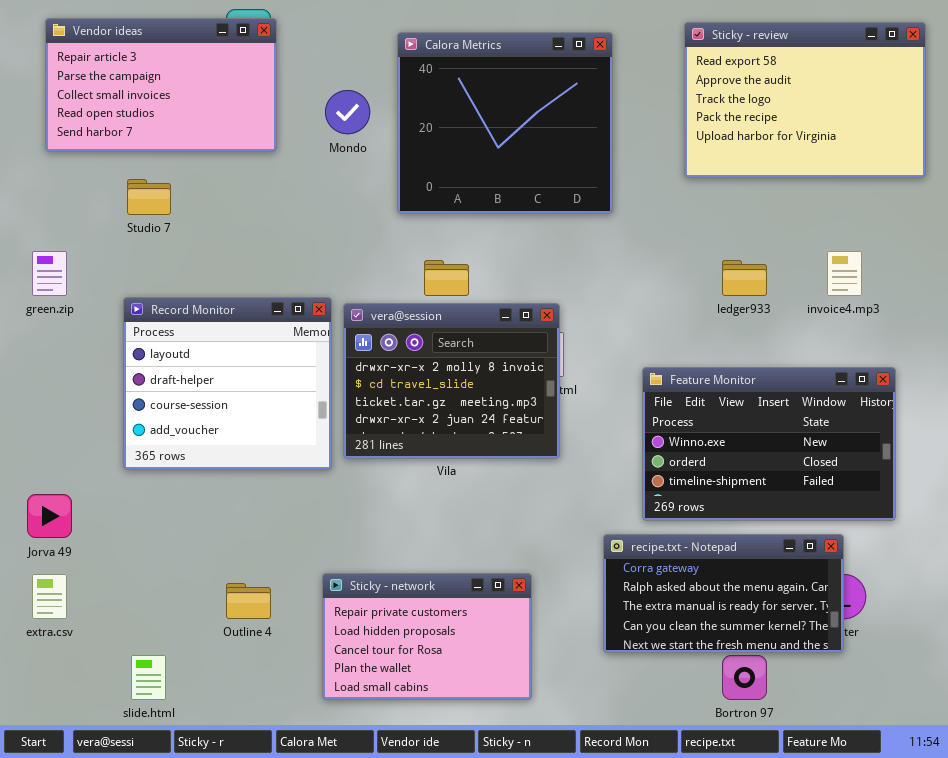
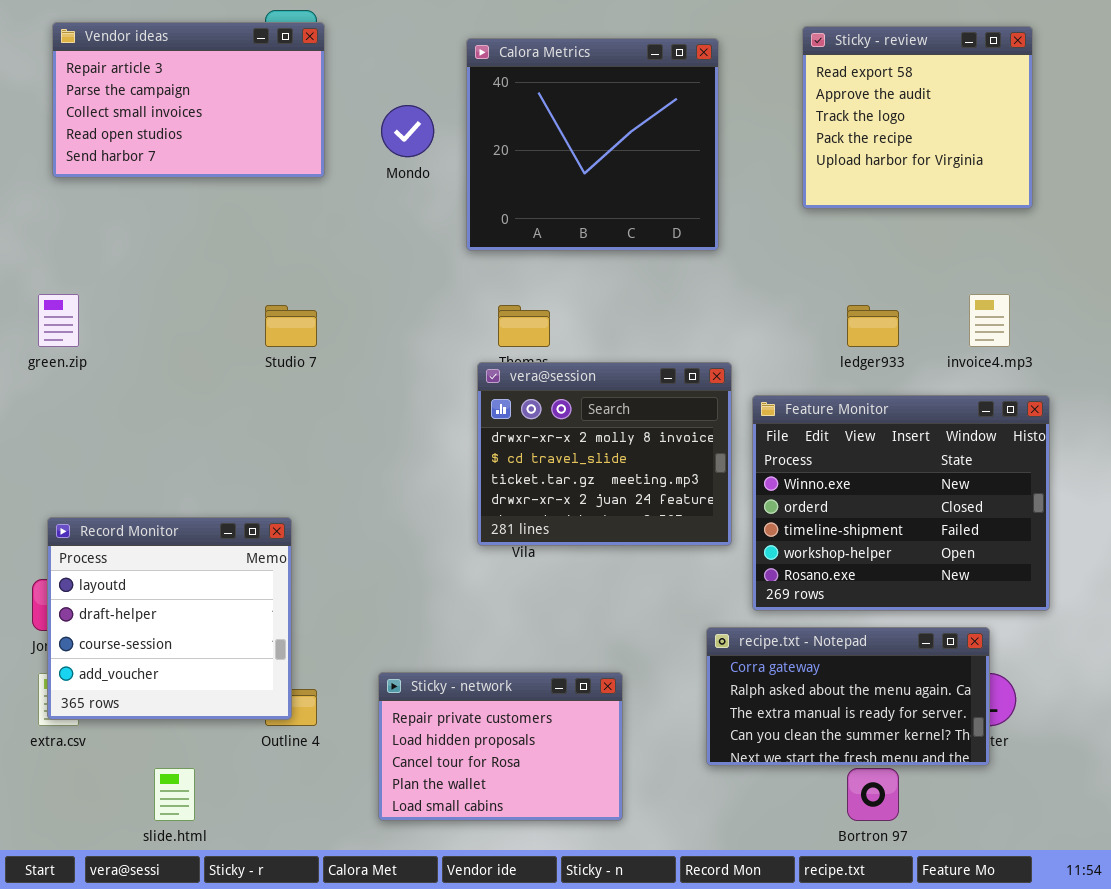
Sticky - review: [684,22,926,178] -> [802,26,1033,209], resized
Studio 7: [127,179,171,215] -> [265,305,317,347], moved
Record Monitor: [123,297,332,470] -> [47,517,292,720], moved
vera@session: [343,303,560,459] -> [477,362,732,546], moved
Feature Monitor: [642,367,896,521] -> [752,395,1050,611], resized

